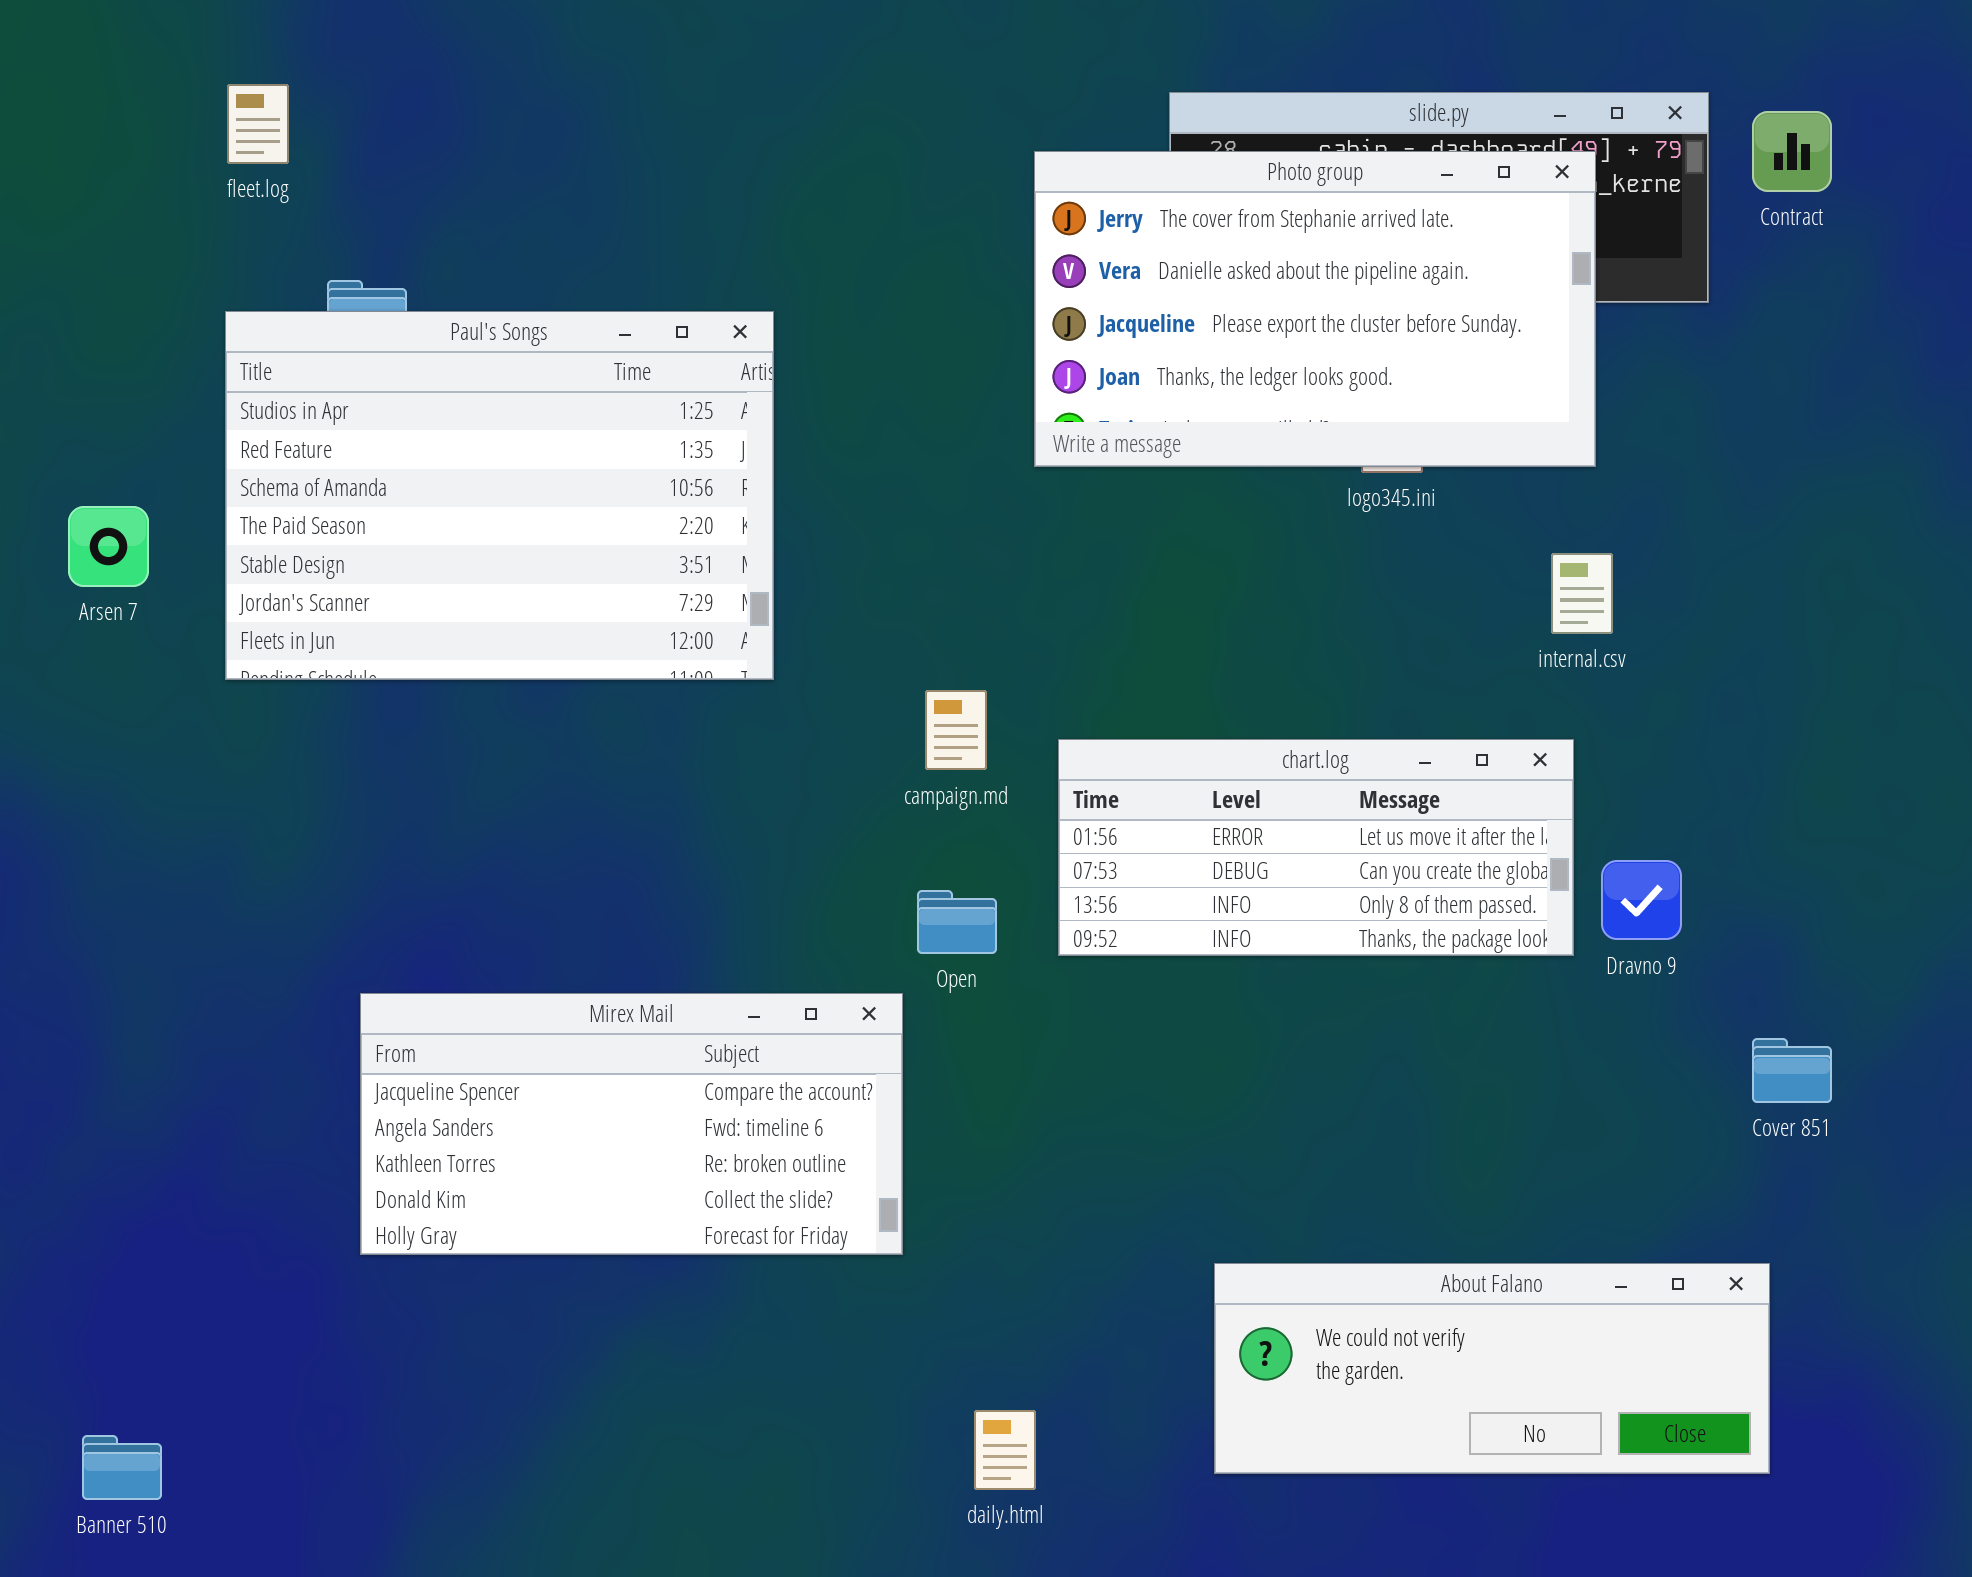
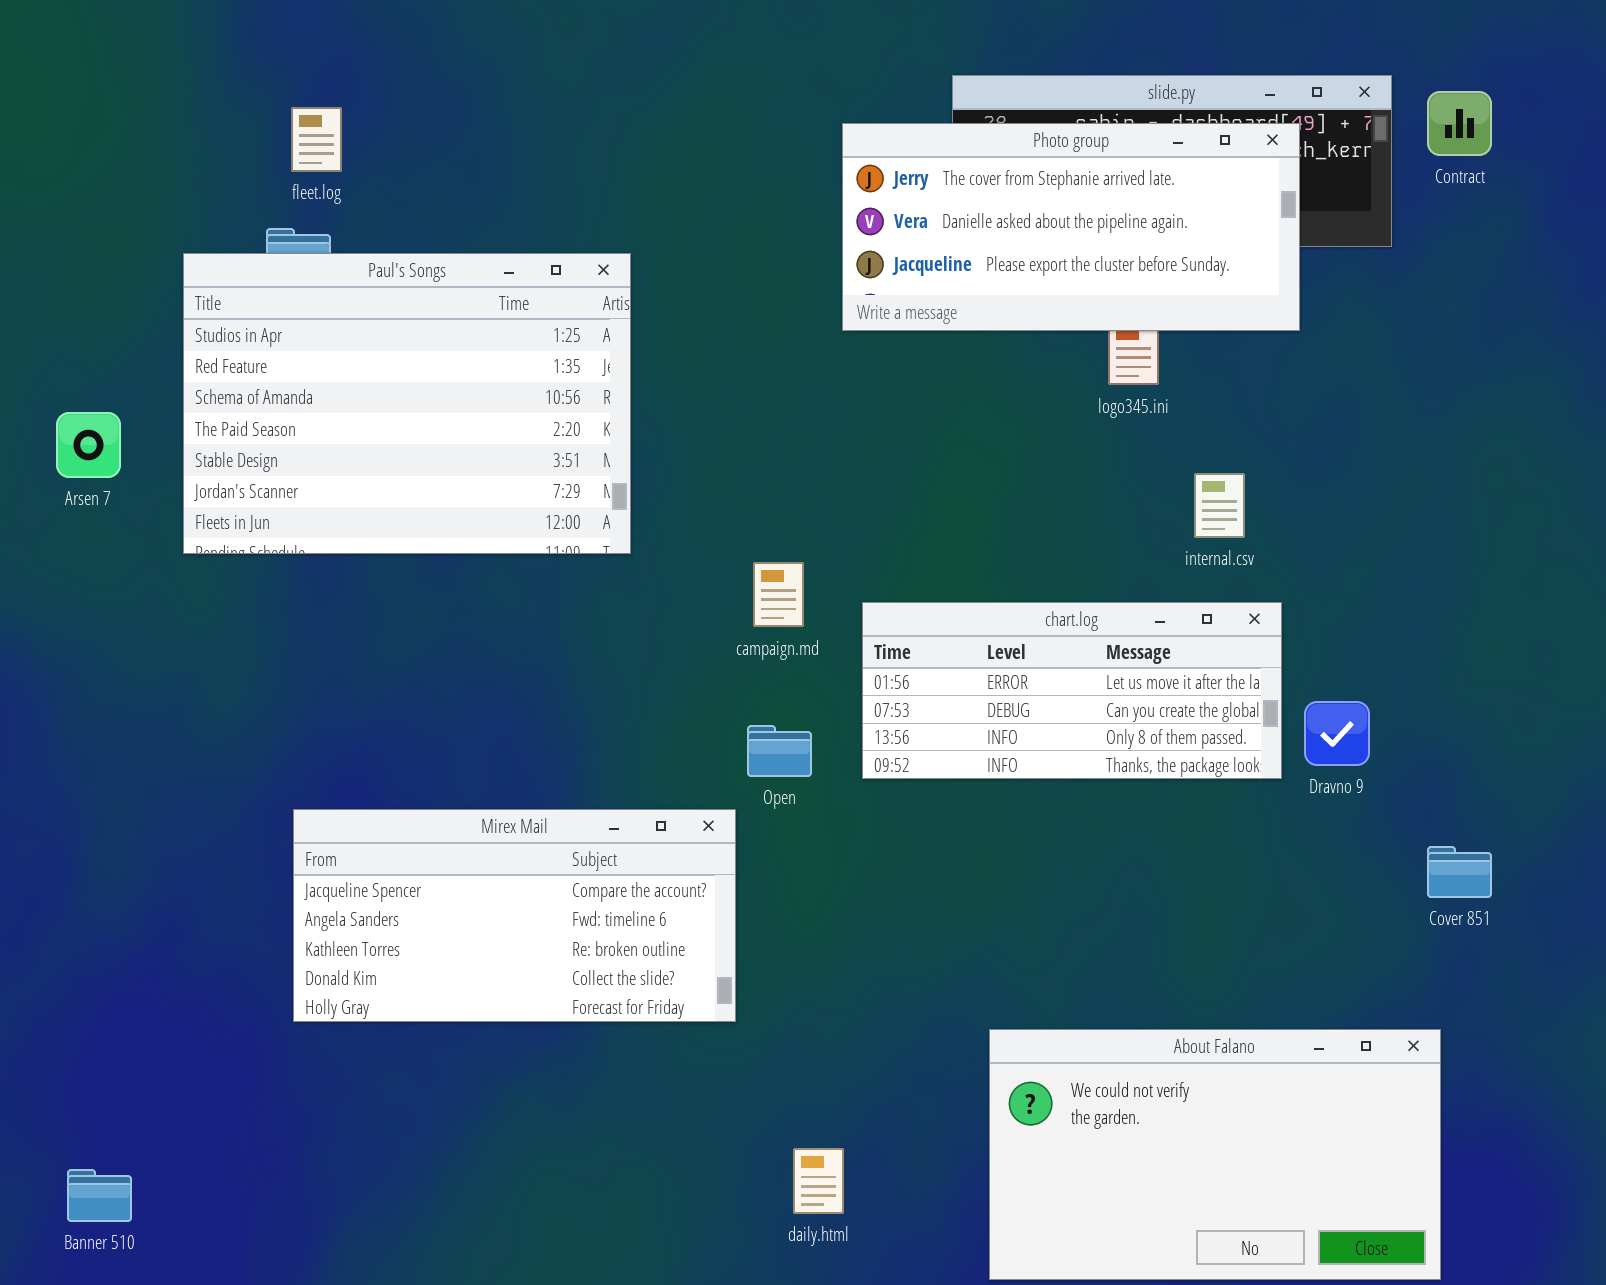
fleet.log: [227,84,289,164] -> [291,107,342,172], moved
Photo group: [1034,151,1596,467] -> [842,123,1300,331], resized
internal.csv: [1551,553,1613,634] -> [1194,473,1245,538], moved
About Falano: [1214,1263,1770,1474] -> [989,1029,1441,1280], resized

